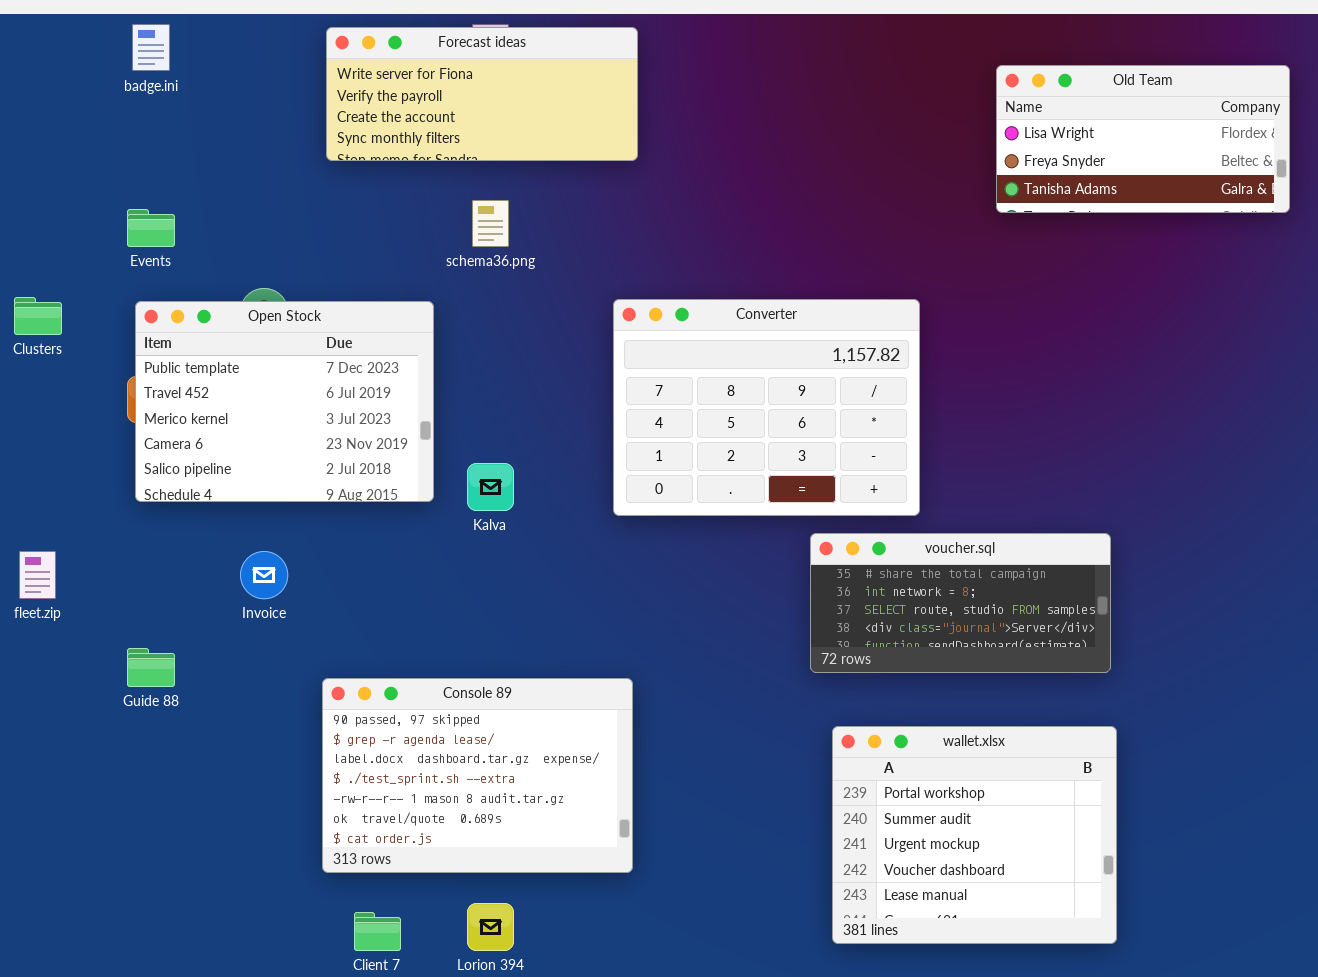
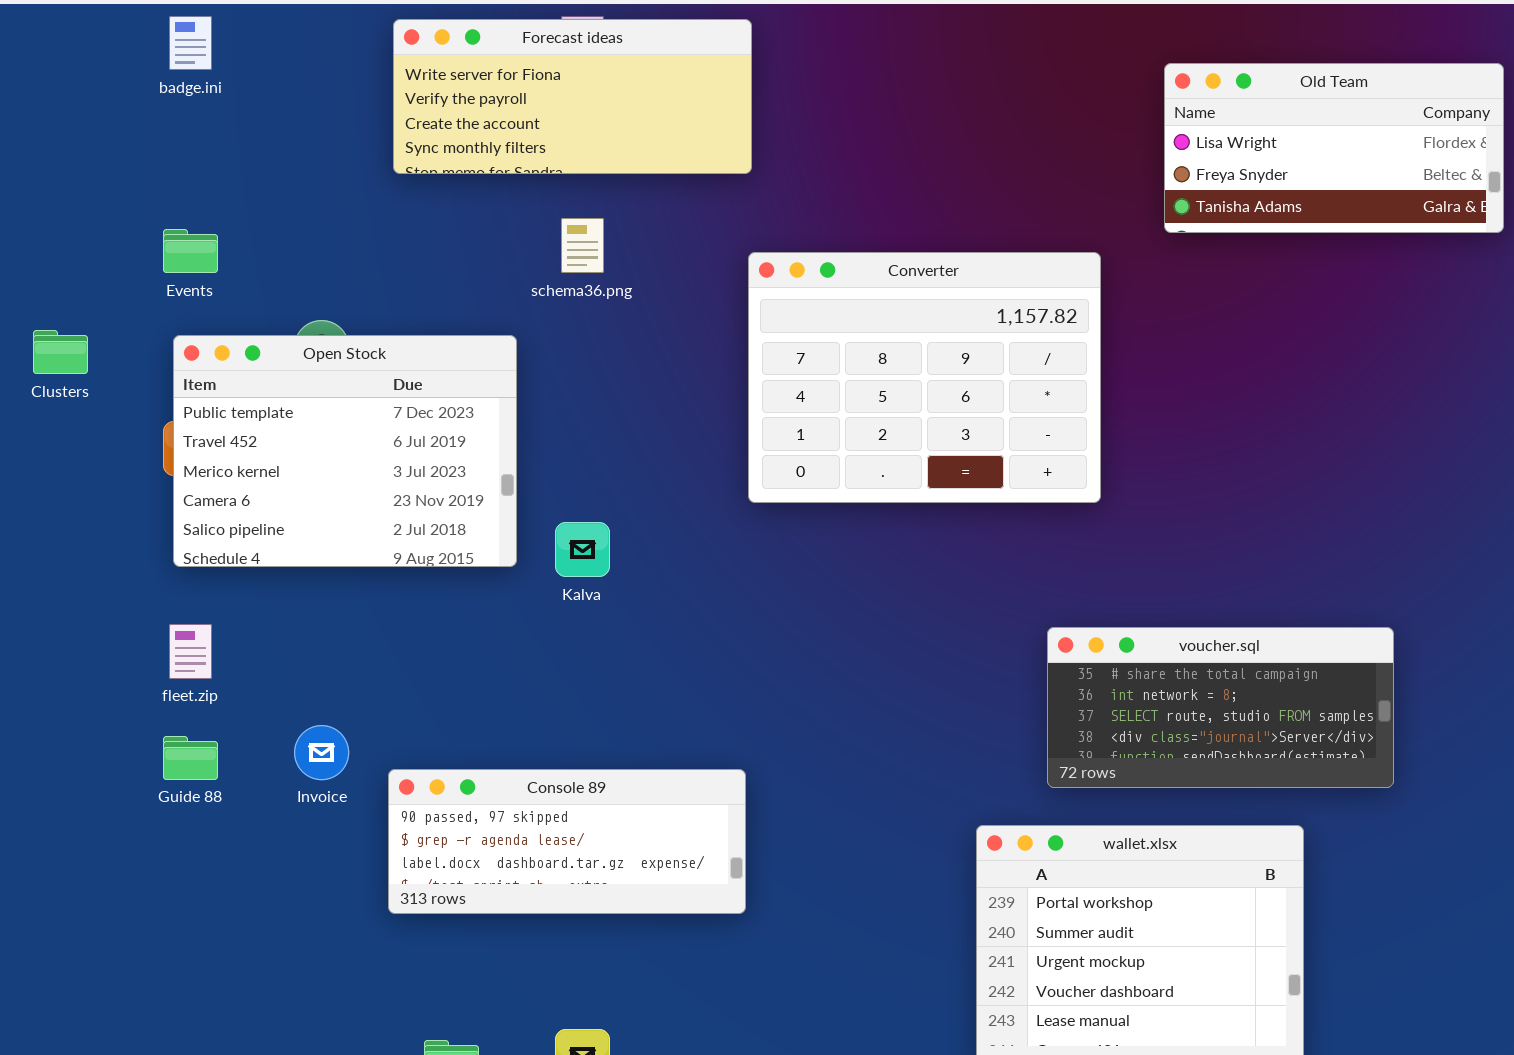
Converter: [613,299,920,516] -> [748,252,1101,503], moved
voucher.sql: [810,533,1111,673] -> [1047,627,1394,788], moved
fleet.zip: [19,551,56,599] -> [169,624,212,679], moved
Invoice: [240,551,288,599] -> [294,725,349,780], moved
Console 89: [322,678,633,873] -> [388,769,746,914], resized

